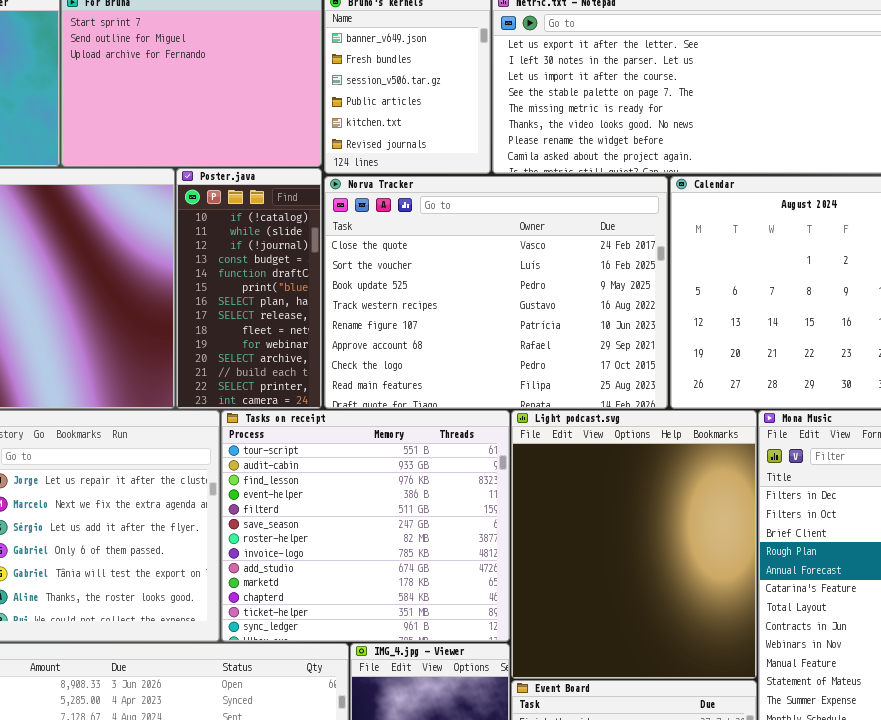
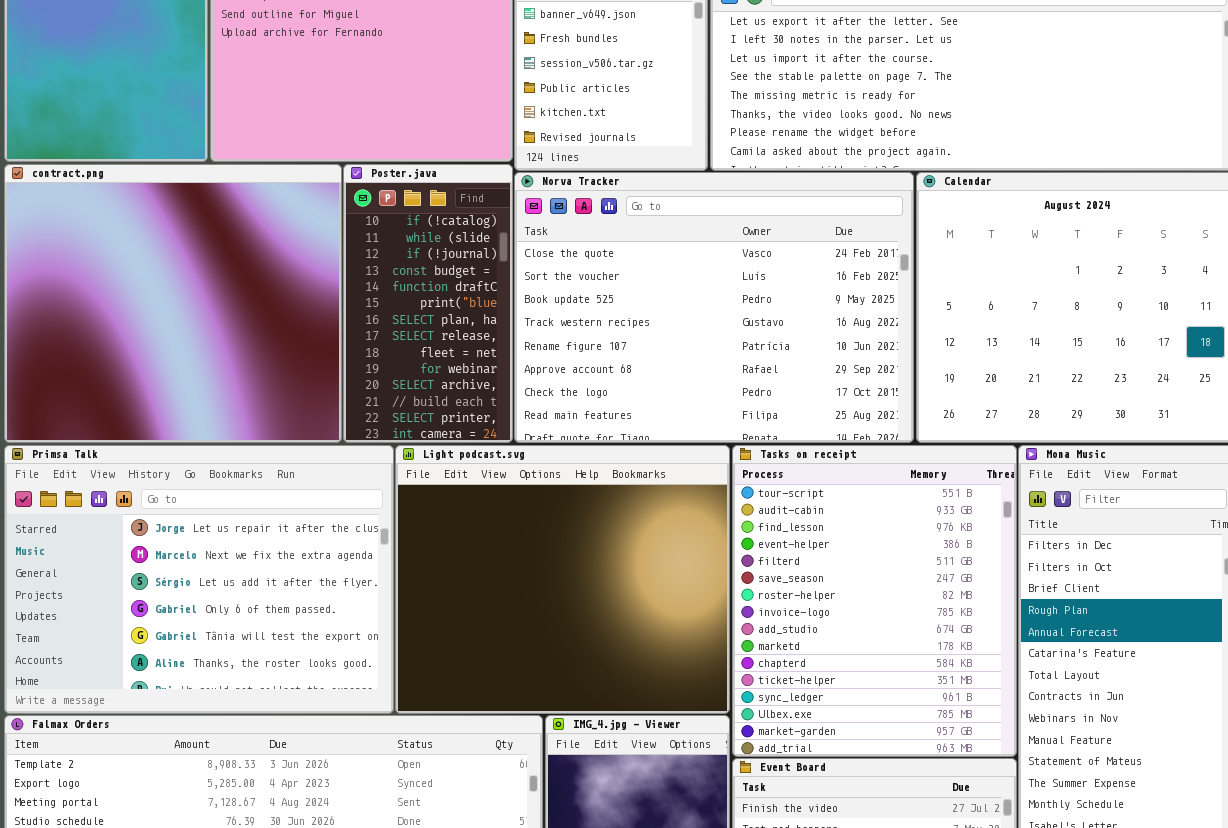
Tasks on receipt: [221,410,510,642] -> [732,445,1017,757], moved, resized
Light podcast.svg: [511,410,757,679] -> [395,445,730,714], moved, resized

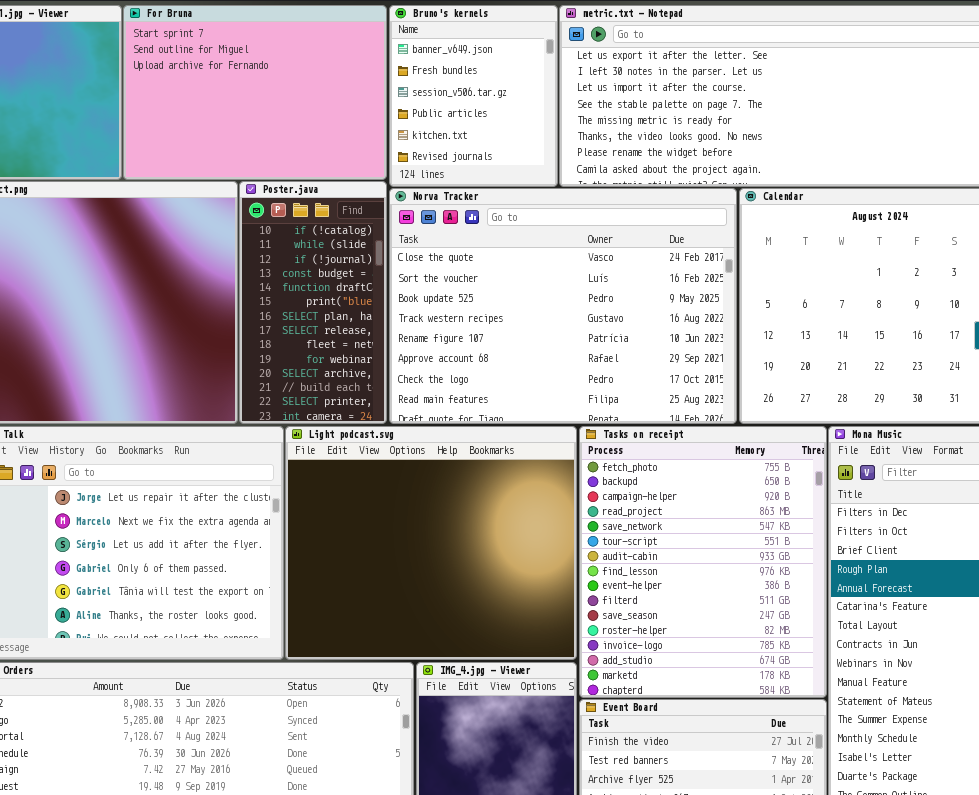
Tasks on receipt: [732,445,1017,757] -> [579,426,827,698], scrolled up 5 rows

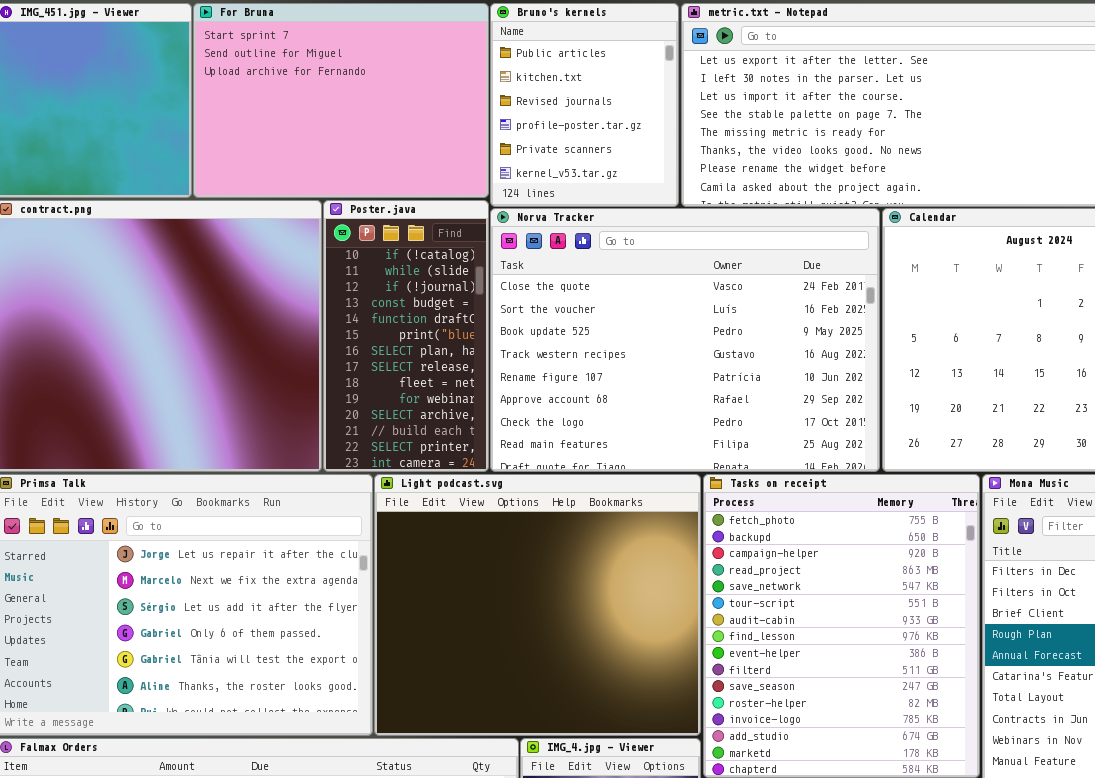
Bruno's kernels: [389,5,558,187] -> [490,3,679,207], scrolled down 3 rows

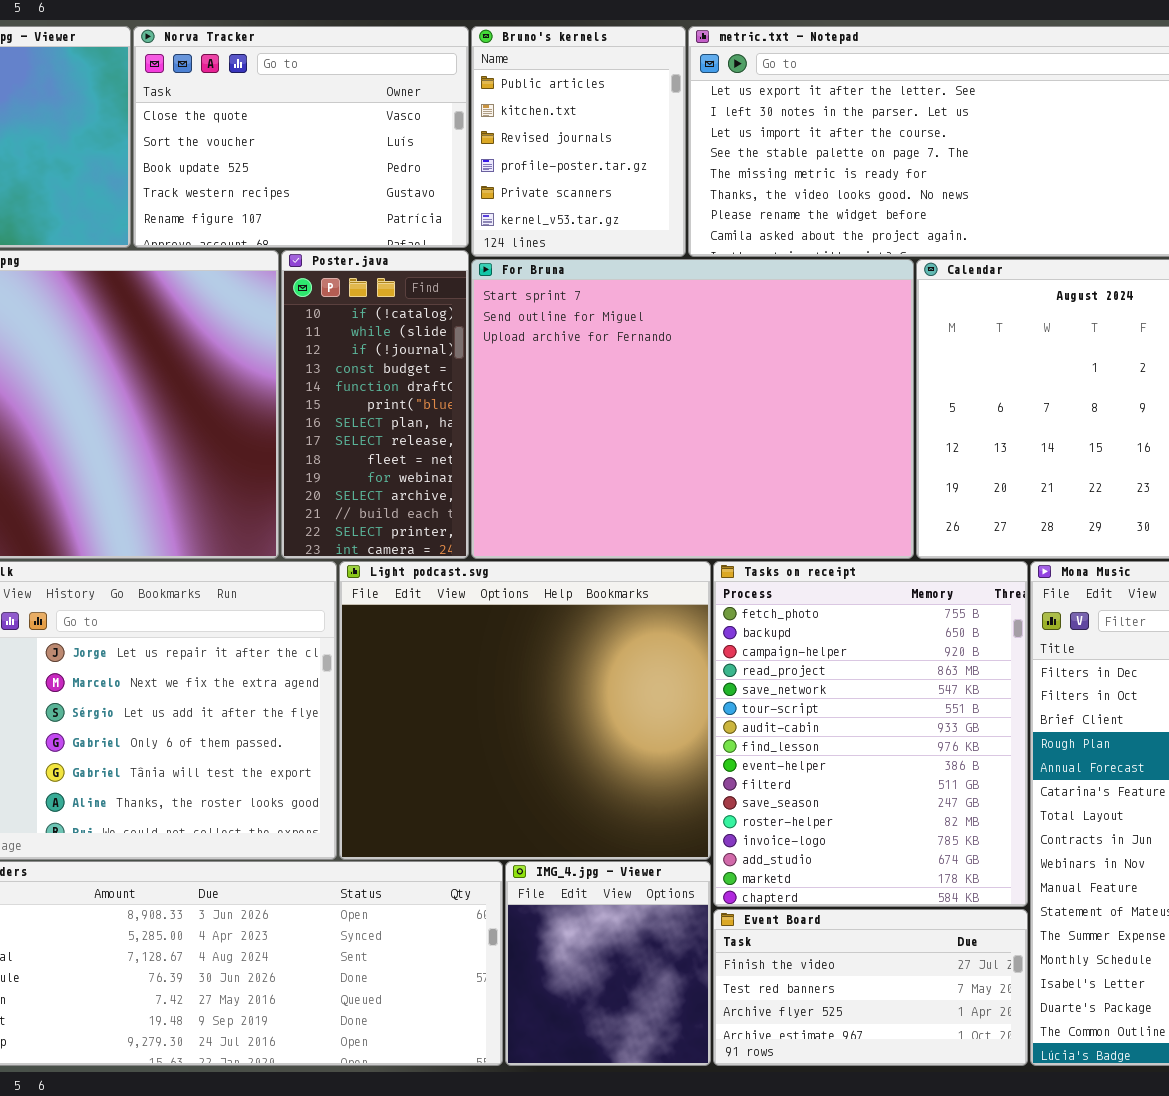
For Bruna: [193,3,489,198] -> [471,259,914,559], moved, resized
Norva Tracker: [490,208,880,472] -> [133,26,469,248], moved, resized

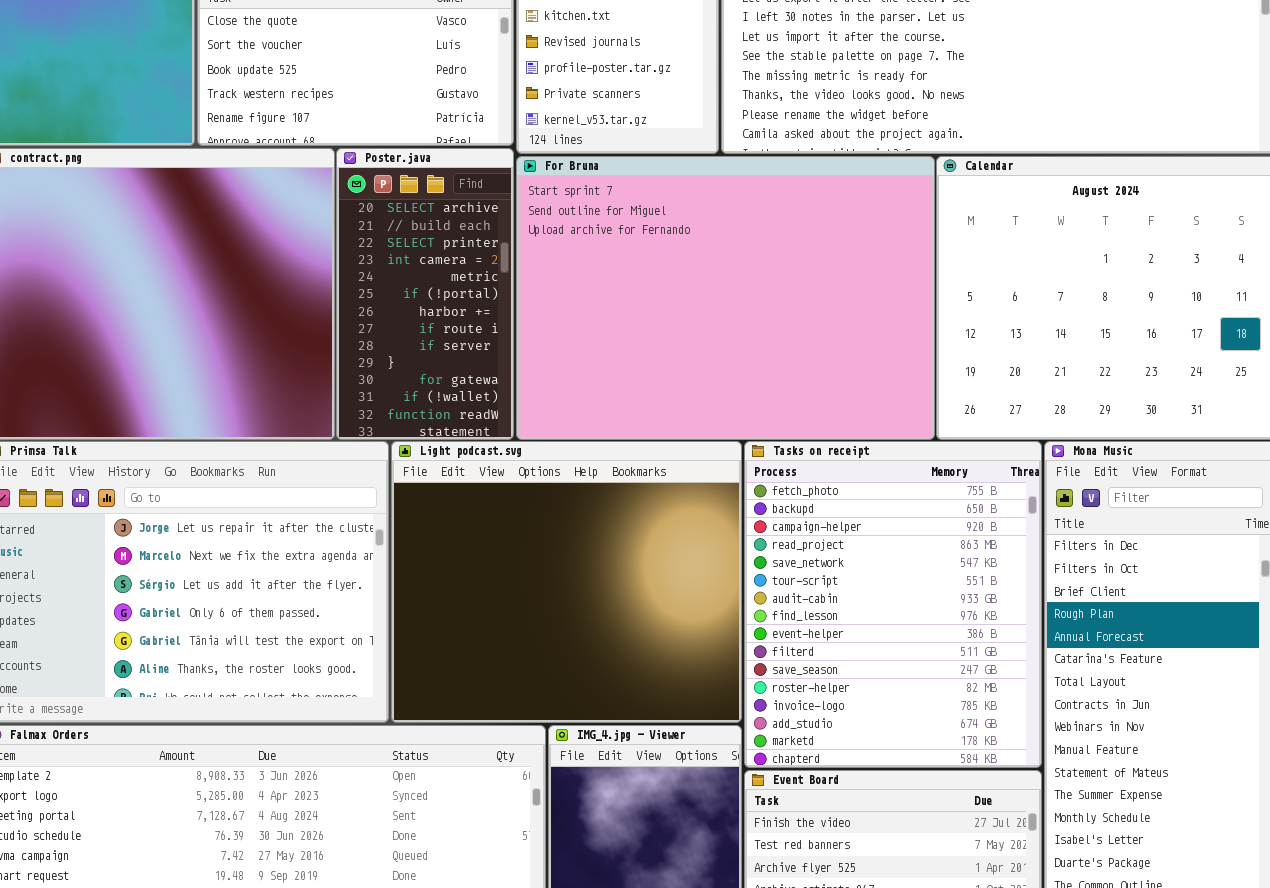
Poster.java: [281,250,469,559] -> [336,148,514,440], scrolled down 10 rows

